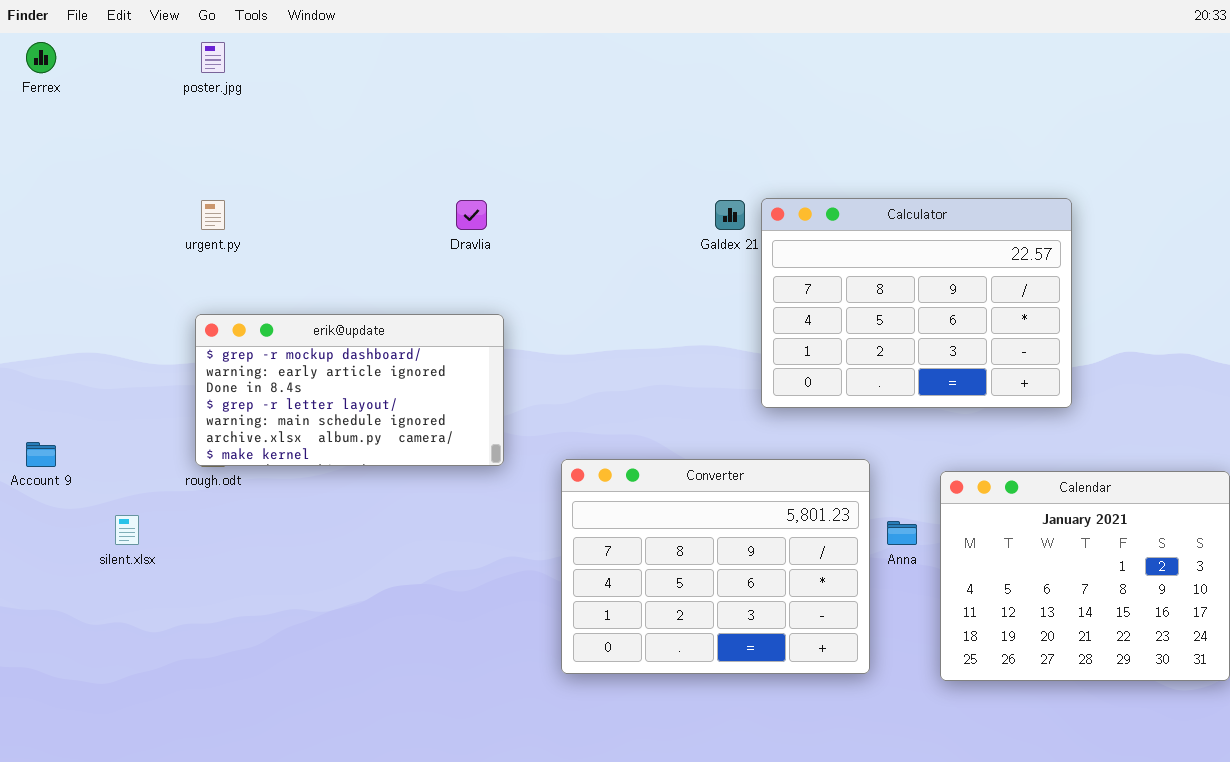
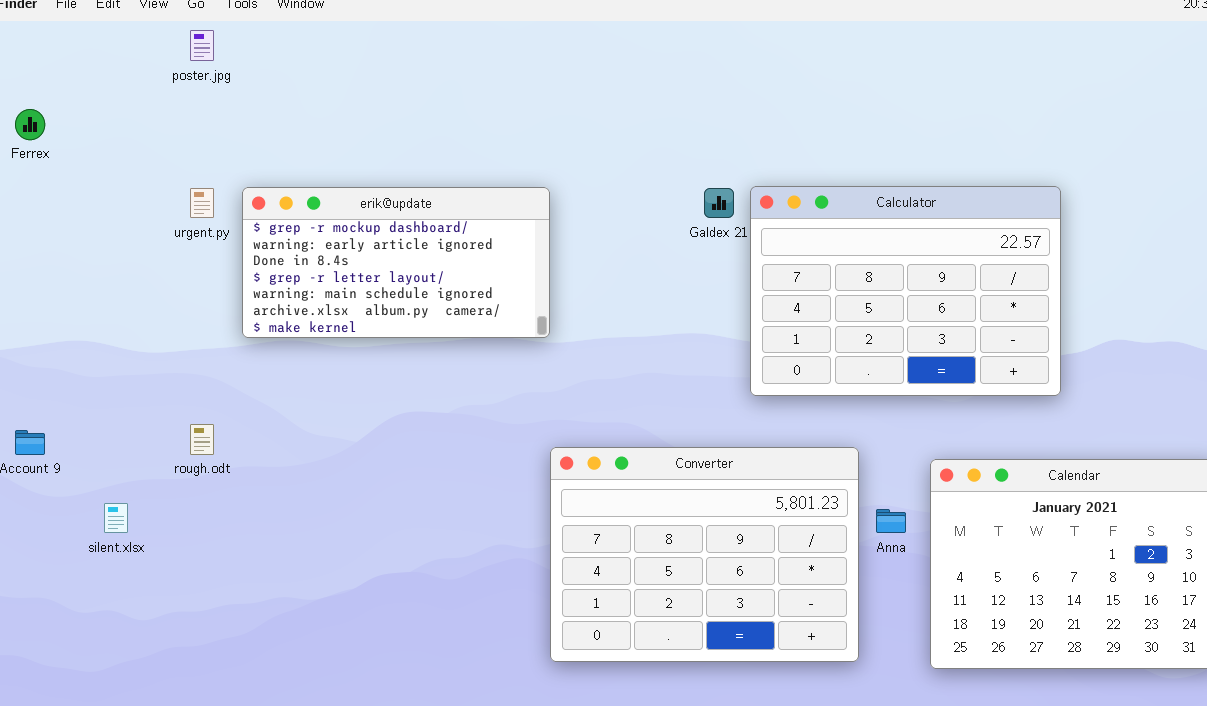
Ferrex: [26,42,56,73] -> [15,109,45,140], moved
erik@update: [195,314,504,466] -> [242,187,550,338], moved

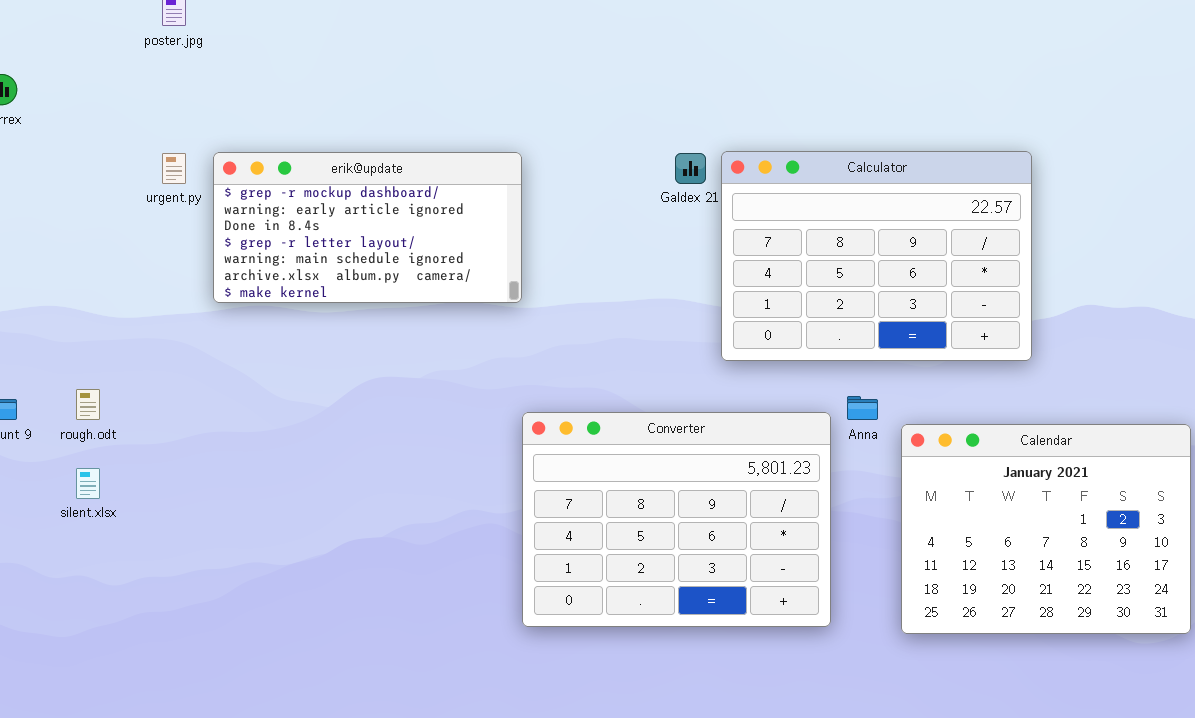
rough.odt: [190,424,214,455] -> [76,389,100,420], moved
Anna: [876,509,906,533] -> [847,396,878,420], moved

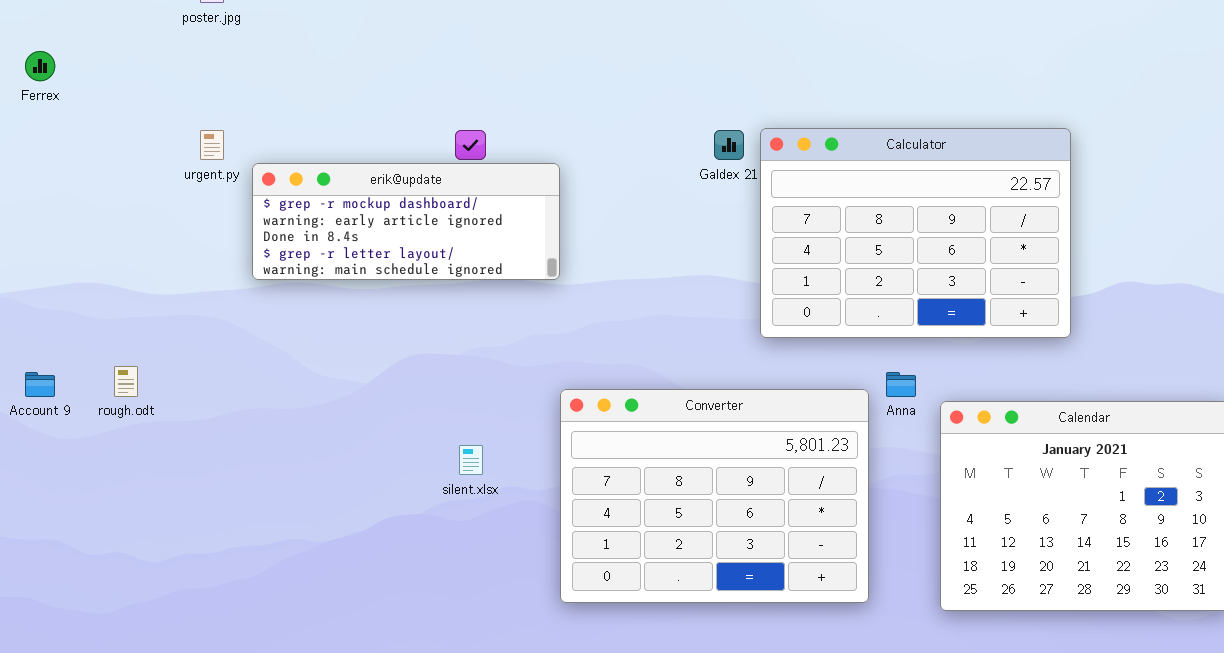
erik@update: [213,152,522,303] -> [252,163,560,280], resized
silent.xlsx: [76,468,100,499] -> [459,445,483,475], moved

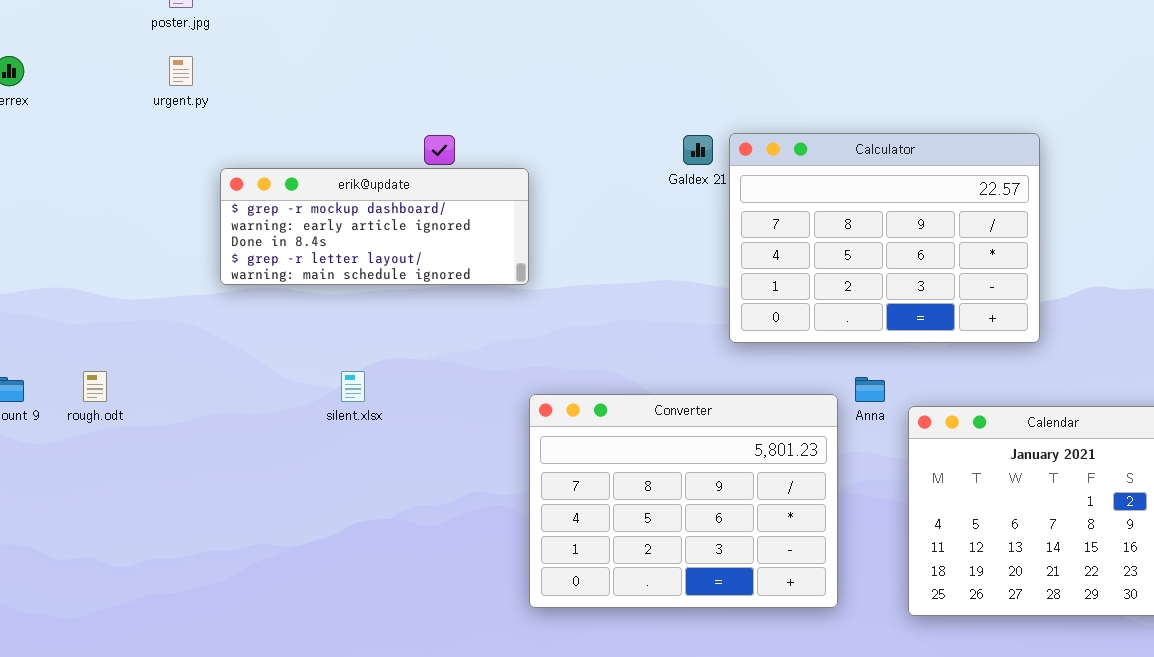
urgent.py: [200,130,224,160] -> [169,56,193,86], moved
silent.xlsx: [459,445,483,475] -> [341,371,365,402], moved

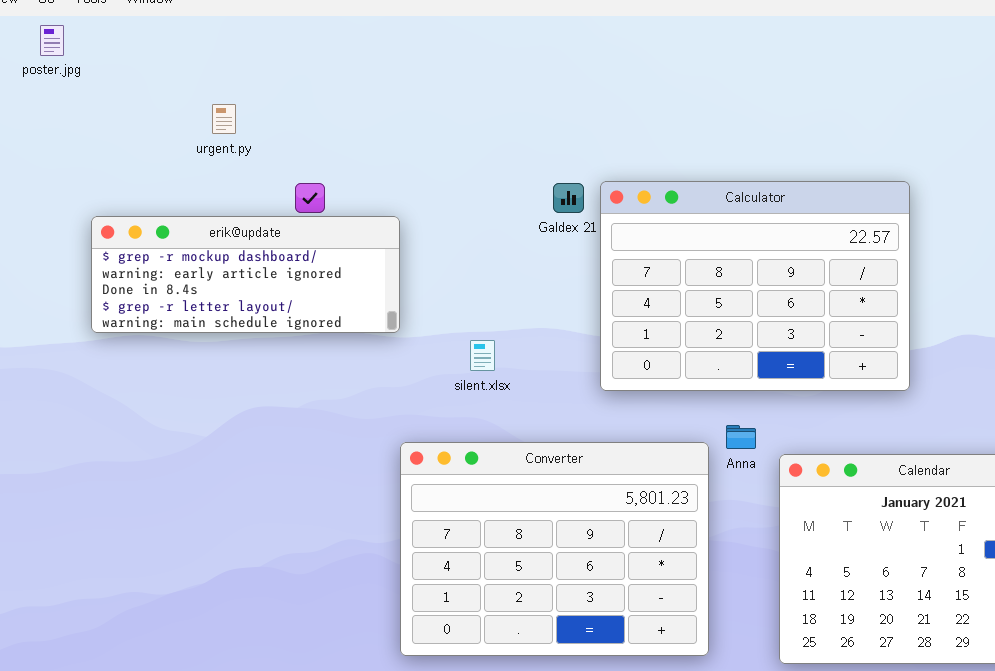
urgent.py: [169,56,193,86] -> [212,104,236,134], moved
silent.xlsx: [341,371,365,402] -> [470,340,495,371], moved

